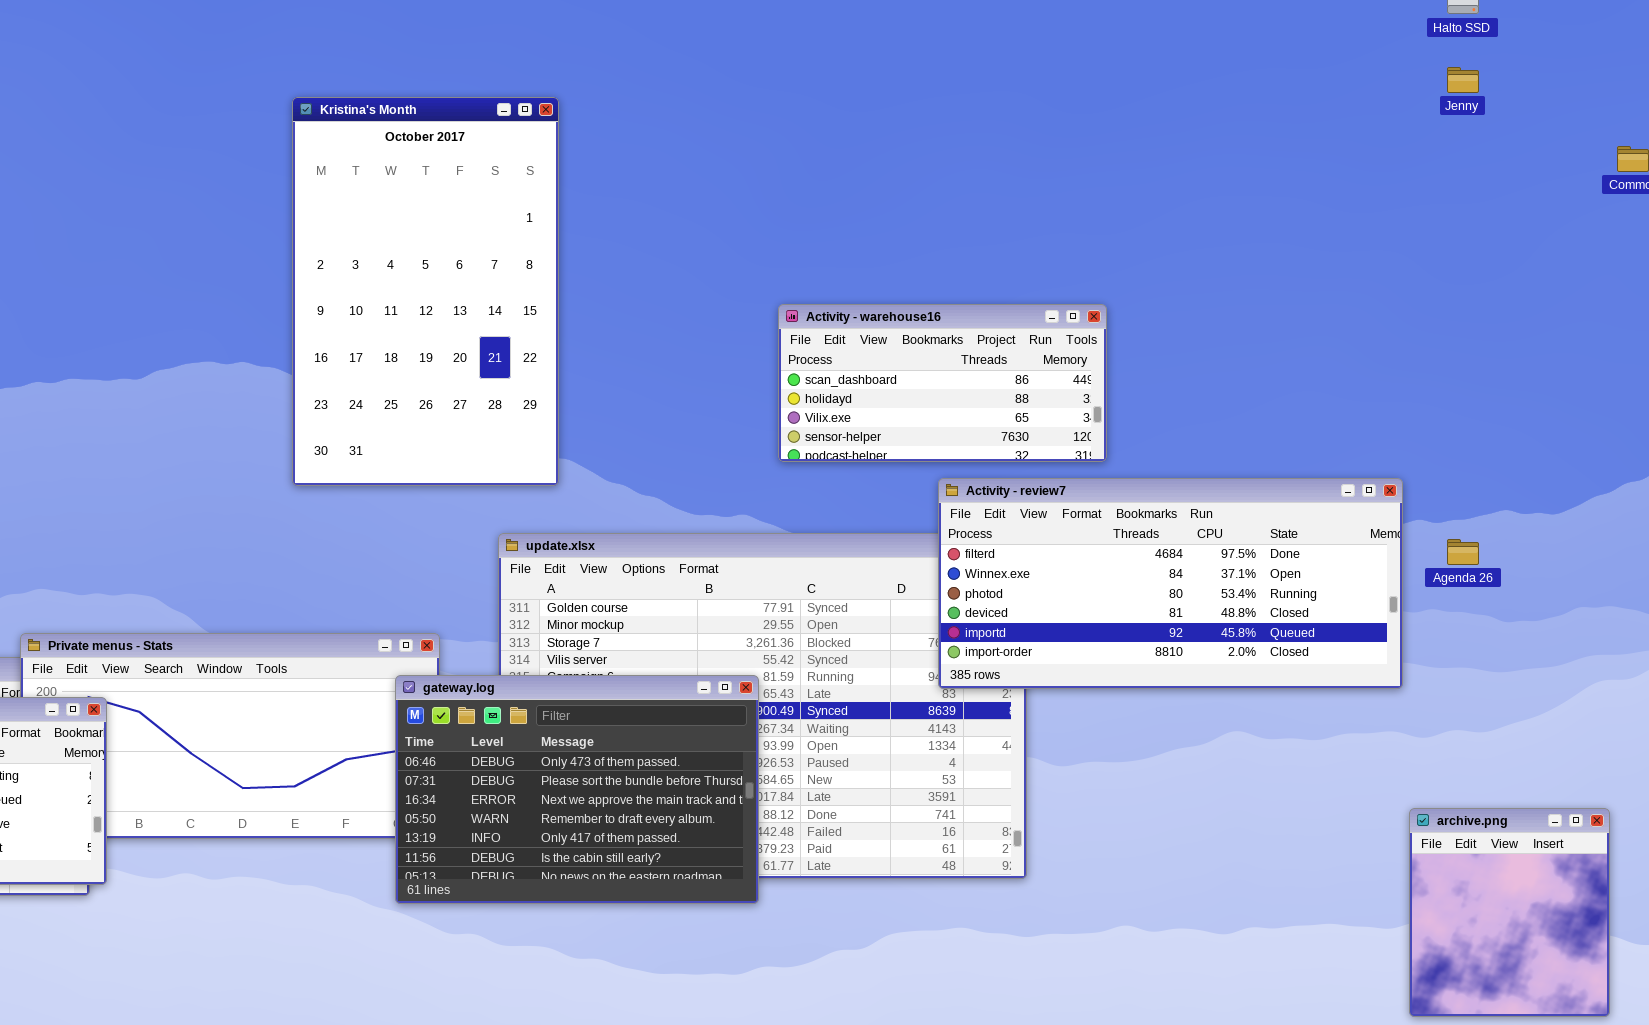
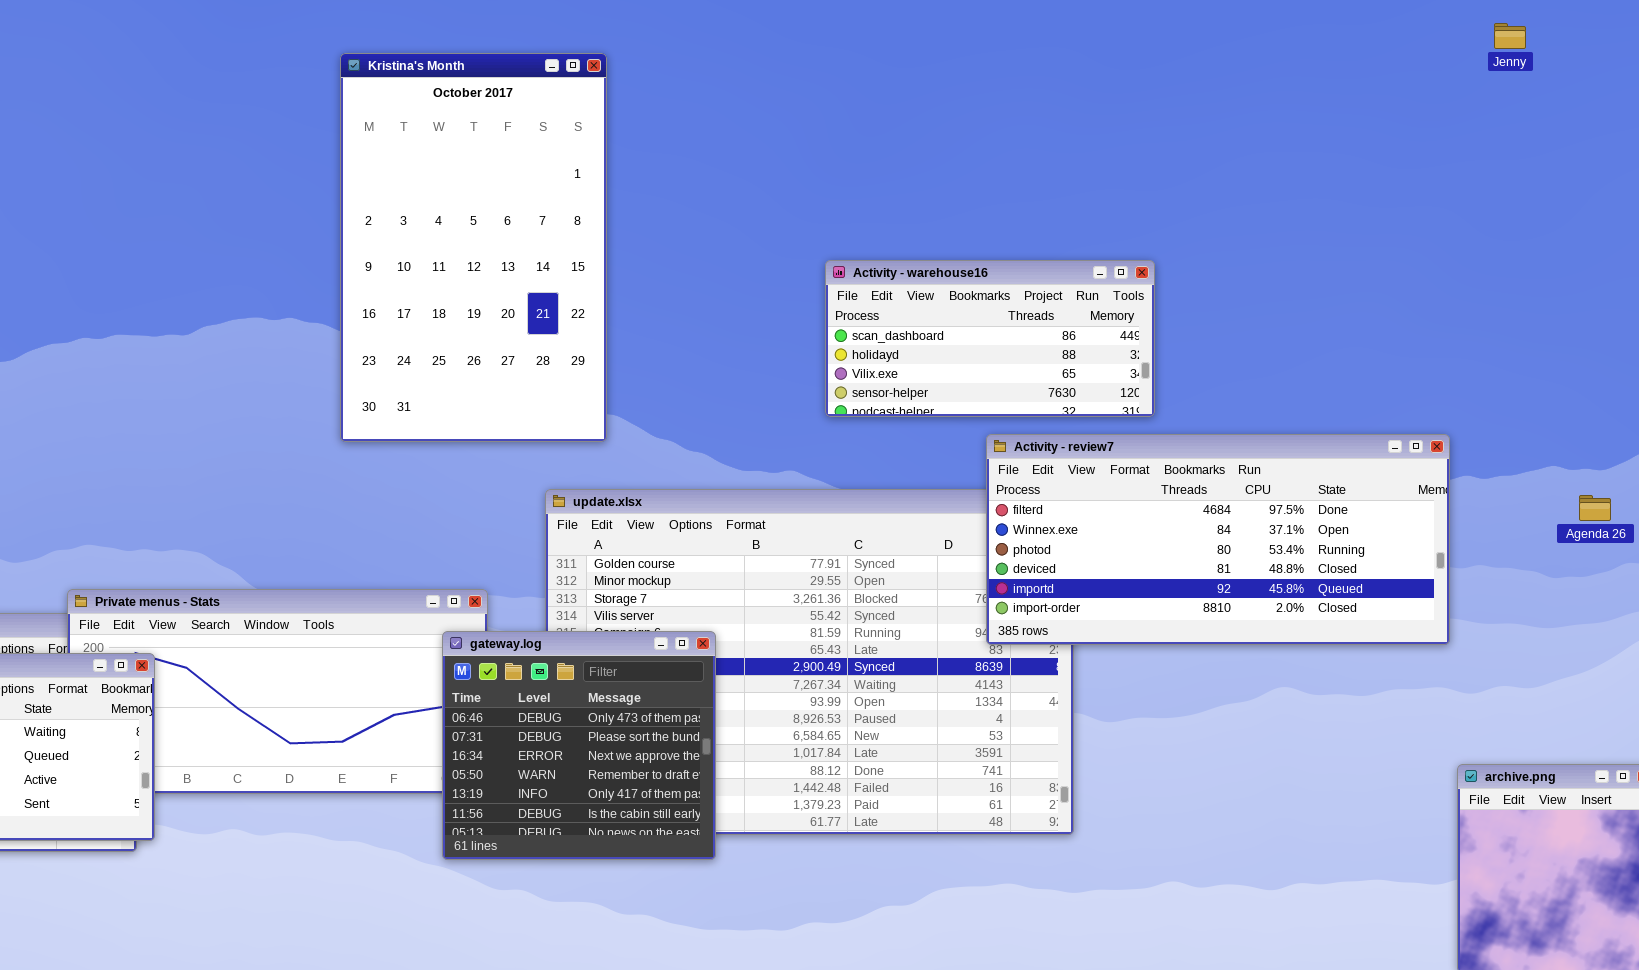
Agenda 26: [1447,539,1479,565] -> [1579,495,1611,521], moved
gateway.log: [395,675,759,904] -> [442,631,716,860], resized

